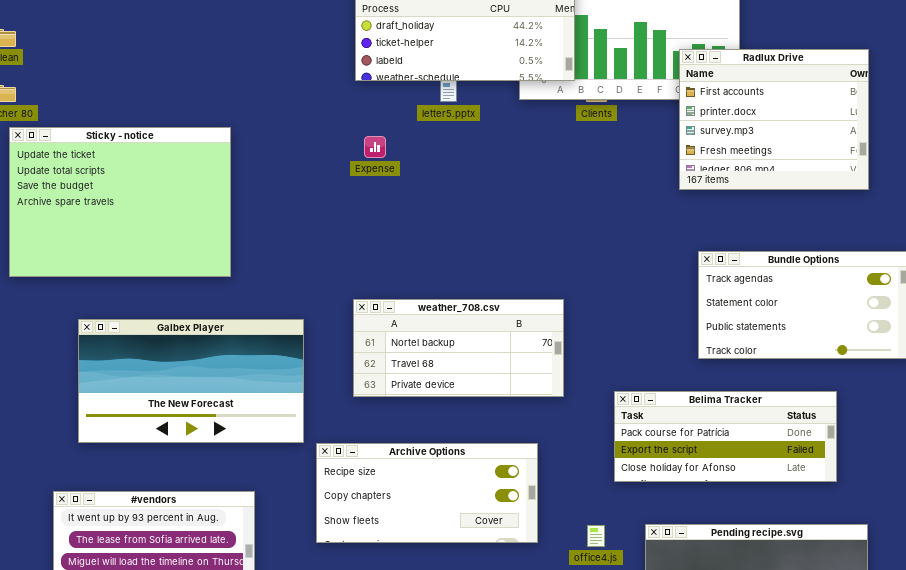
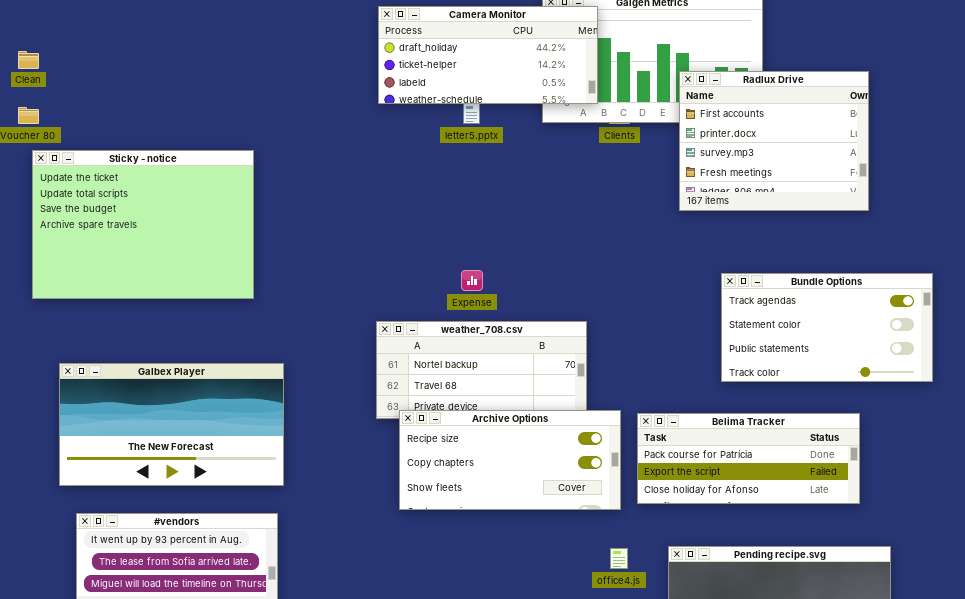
Radlux Drive: [679,49,869,190] -> [679,71,869,211], moved
Expense: [364,136,386,158] -> [461,270,483,291], moved
Galbex Player: [78,319,304,443] -> [59,363,284,486], moved
Archive Options: [316,443,538,543] -> [399,410,621,510], moved

